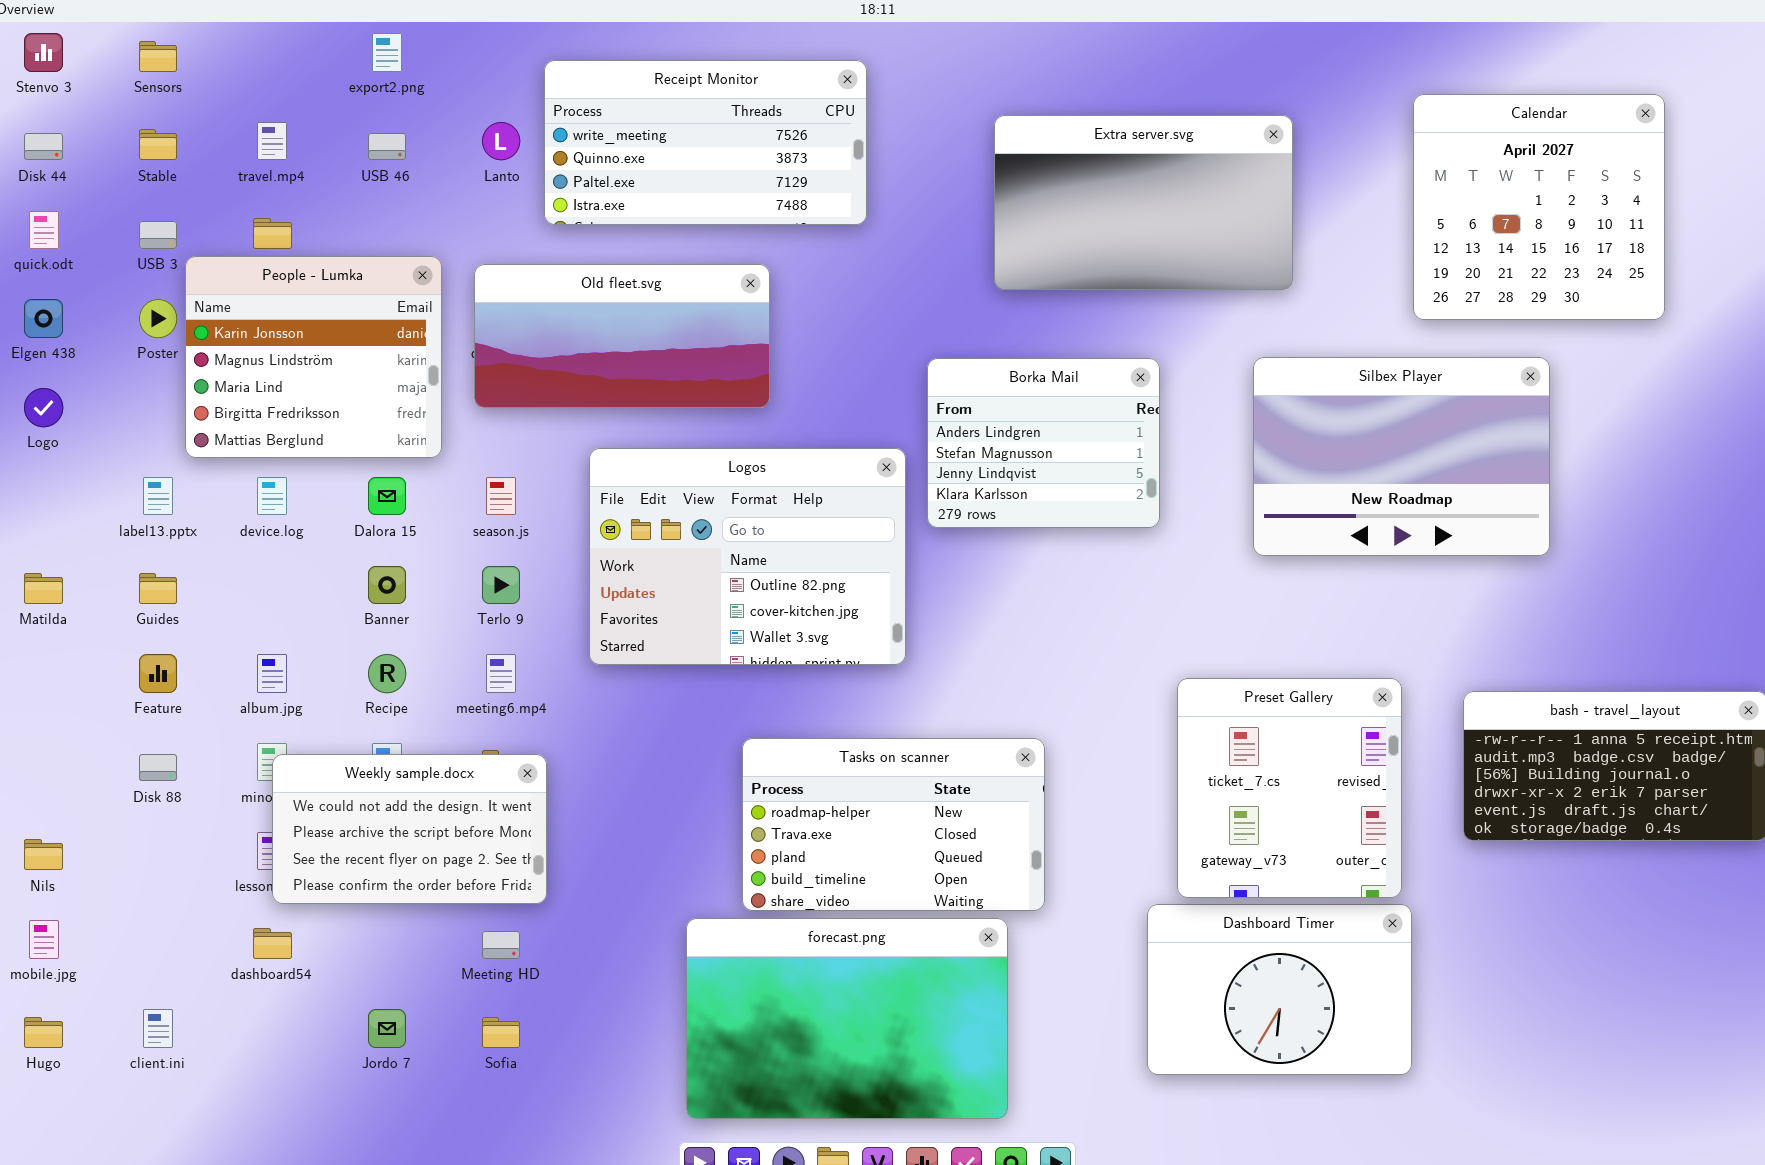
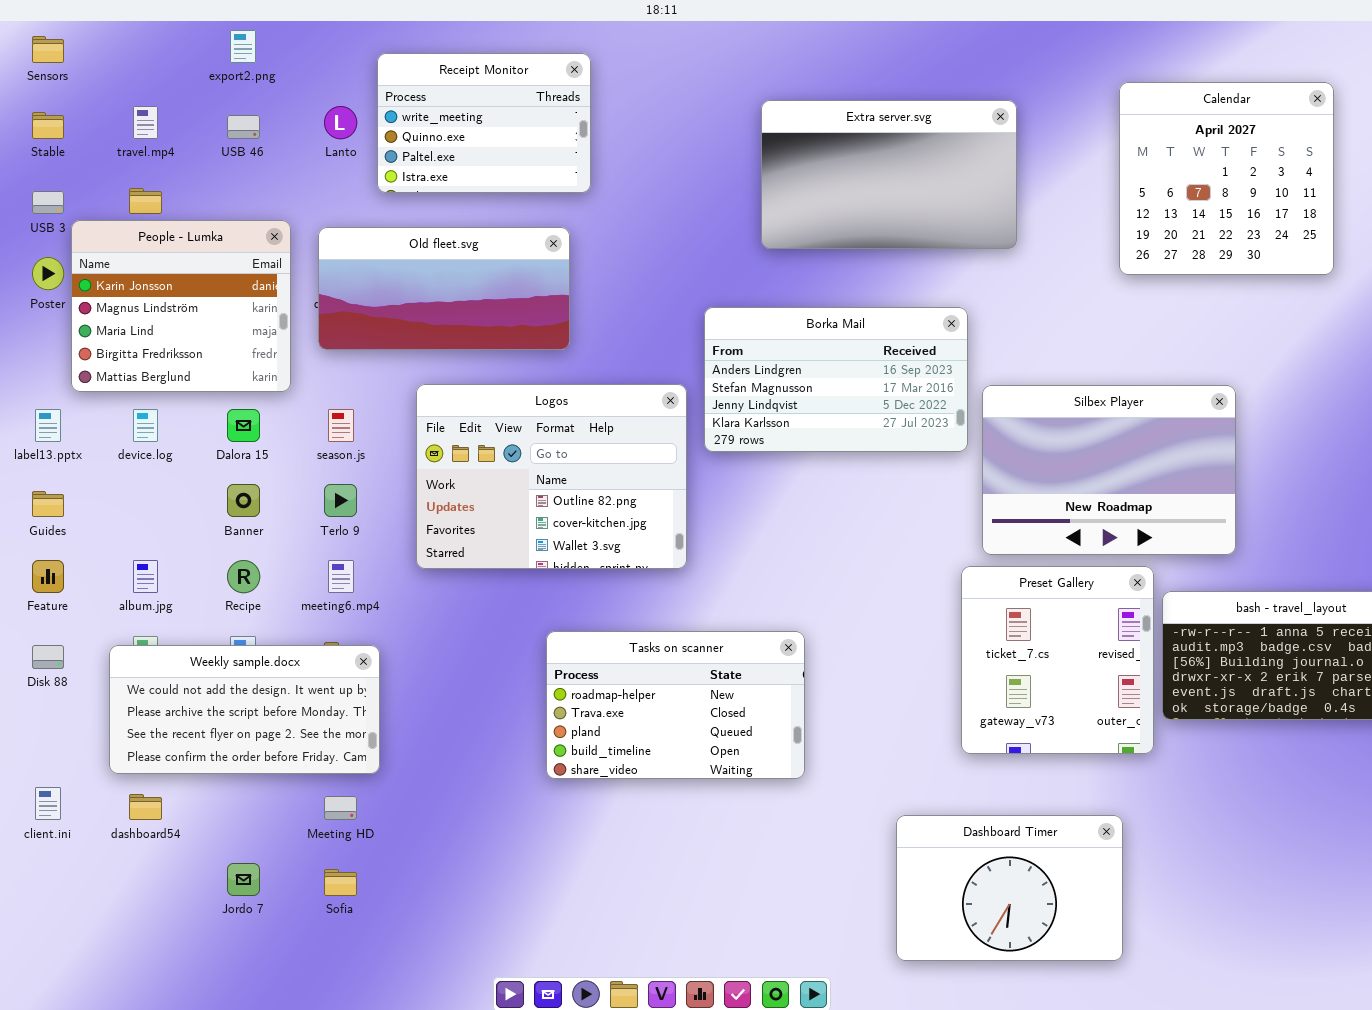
Receipt Monitor: [544,60,867,225] -> [377,53,591,193], resized
Silbex Player: [1253,357,1550,556] -> [982,385,1236,555], moved
Borka Mail: [927,358,1160,528] -> [704,307,968,452], resized
Preset Gallery: [1177,678,1402,898] -> [961,566,1154,754], moved
Weekly sample.docx: [272,754,547,904] -> [109,645,380,774], resized
Dashboard Timer: [1147,904,1412,1075] -> [896,815,1123,961], moved
forecast.png: [686,918,1008,1119] -> none, closed
client.ini: [143,1009,173,1048] -> [35,787,61,820], moved

